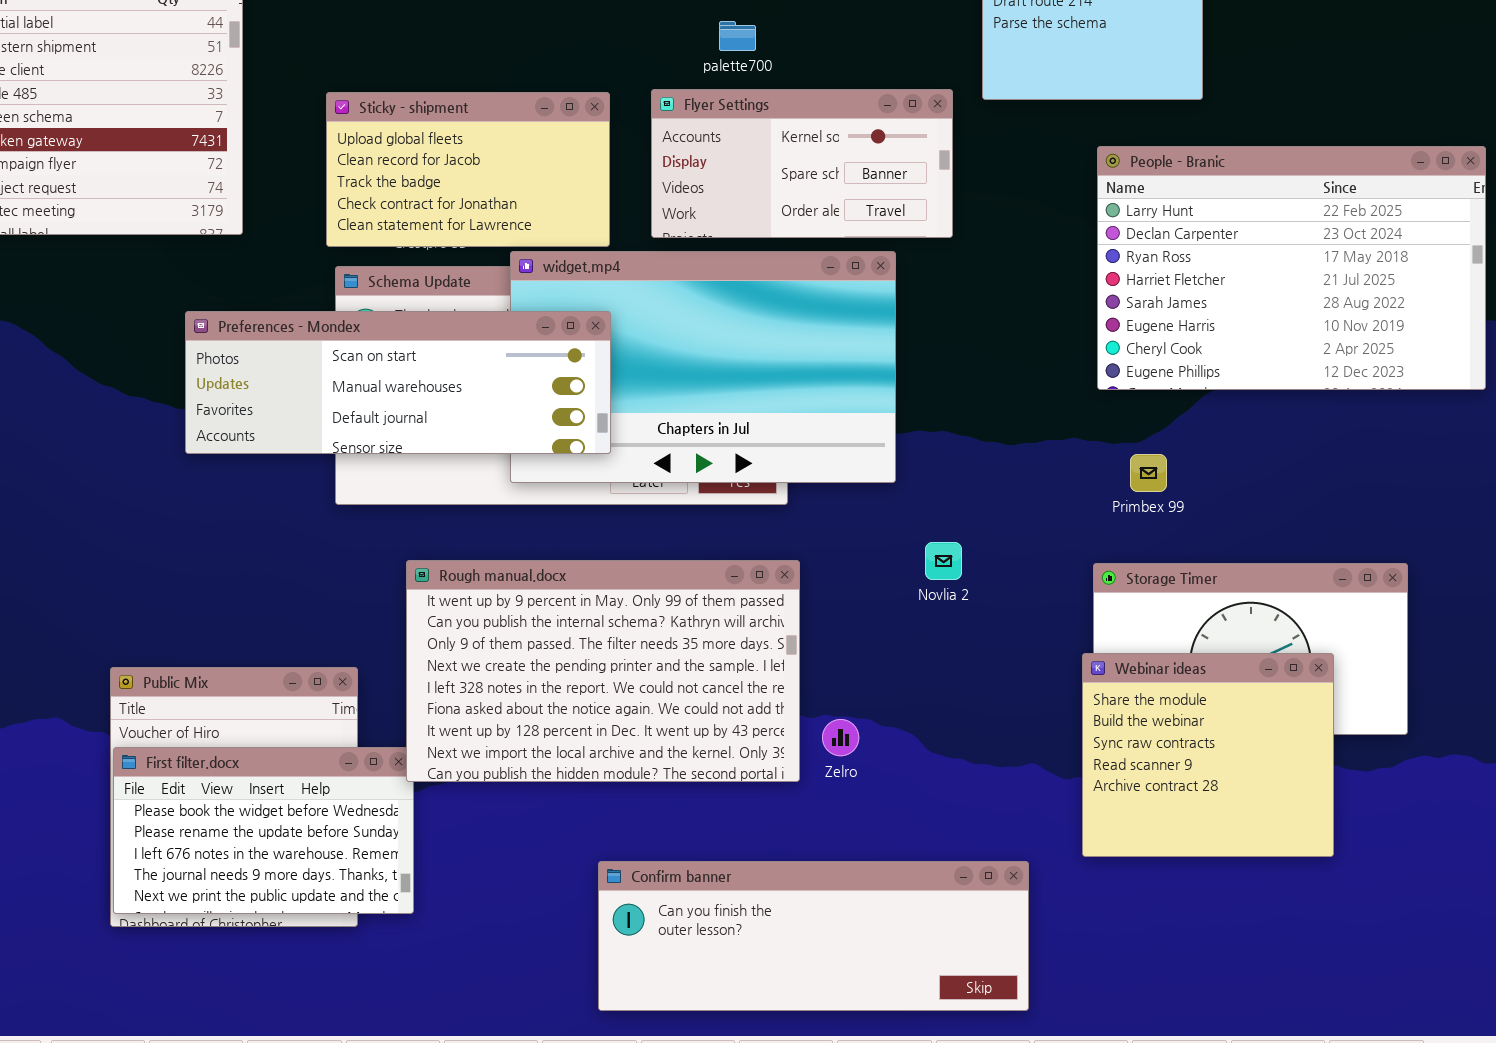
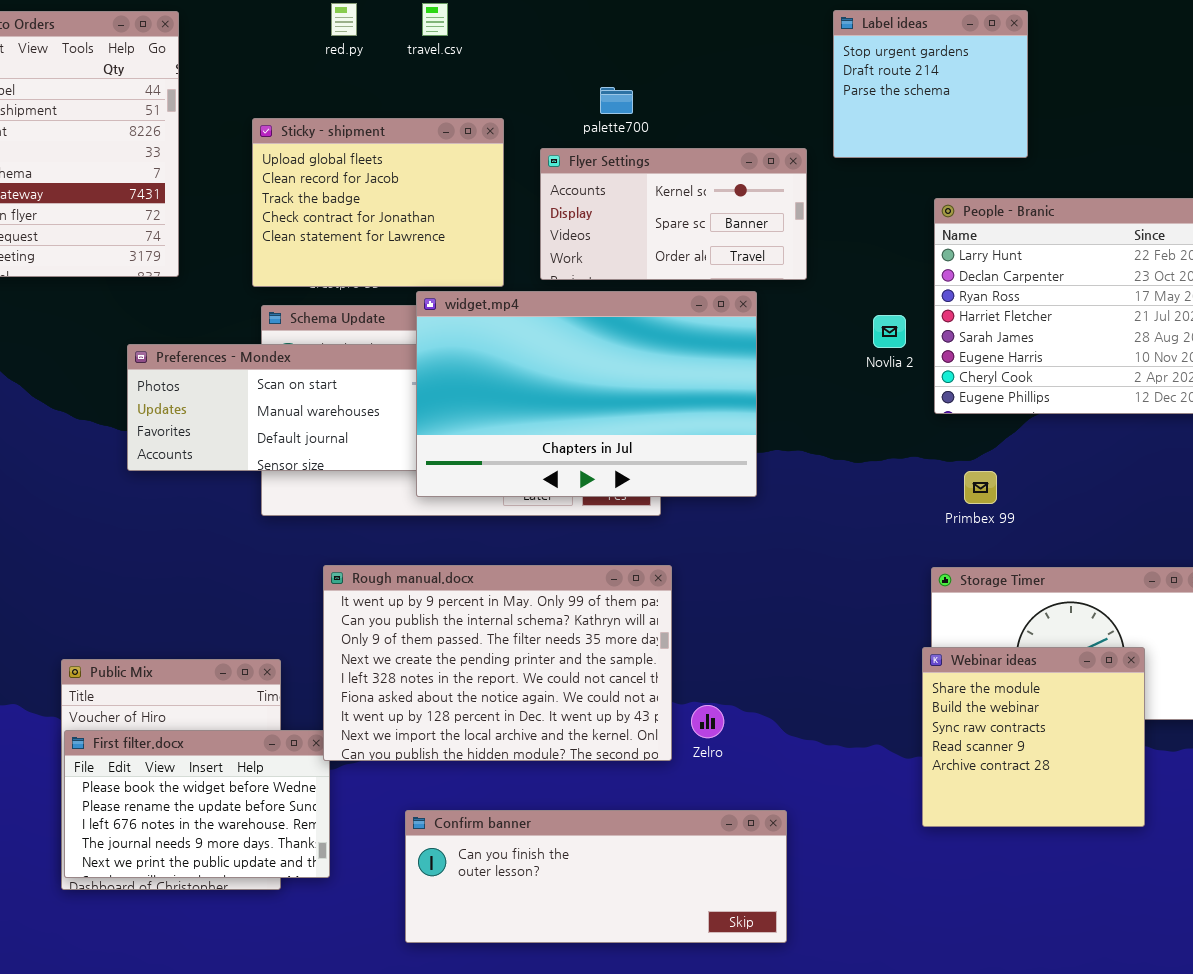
Sticky - shipment: [326,92,610,247] -> [252,118,504,287], resized
widget.mp4: [510,251,896,483] -> [416,291,757,497], raised
Novlia 2: [925,542,962,580] -> [873,315,906,348], moved
Confirm banner: [598,861,1029,1011] -> [405,810,787,943], moved

